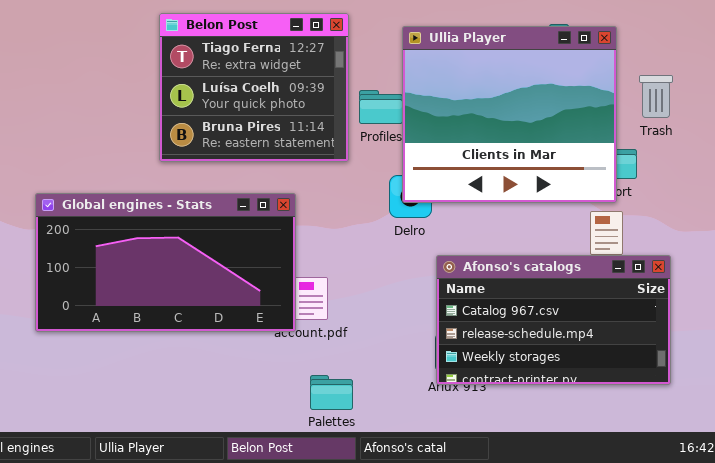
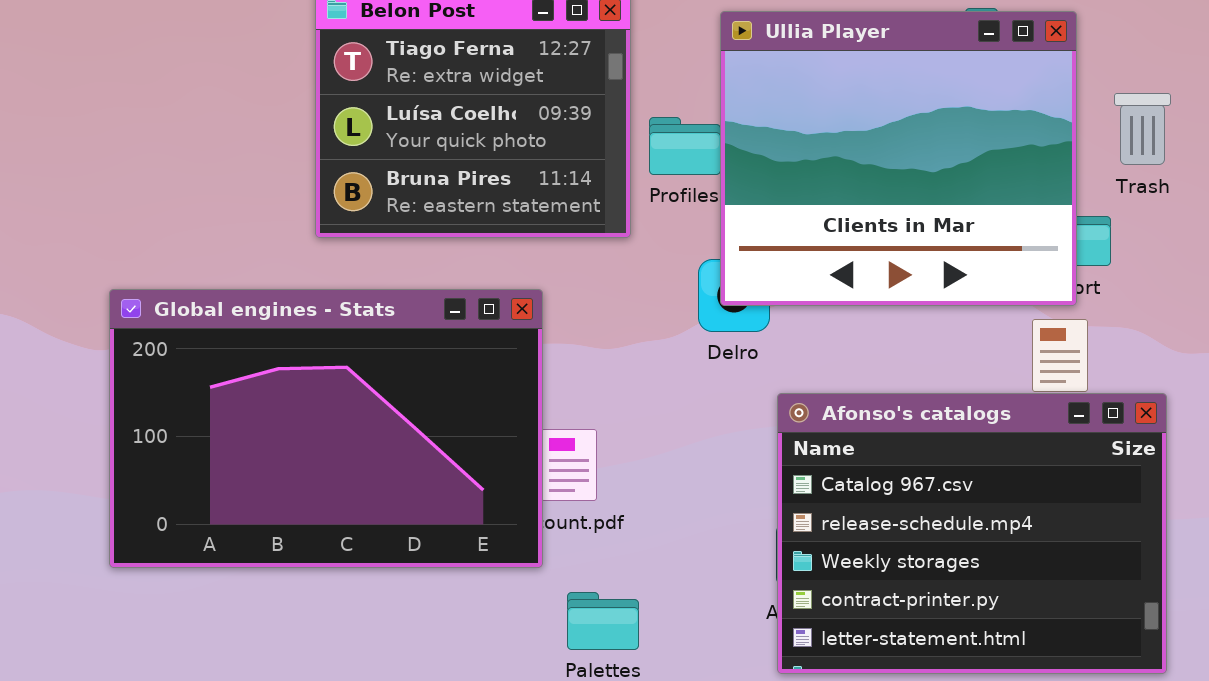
Global engines - Stats: [35,193,296,332] -> [109,289,543,568], resized
Afonso's catalogs: [436,255,671,385] -> [777,393,1167,674], resized

